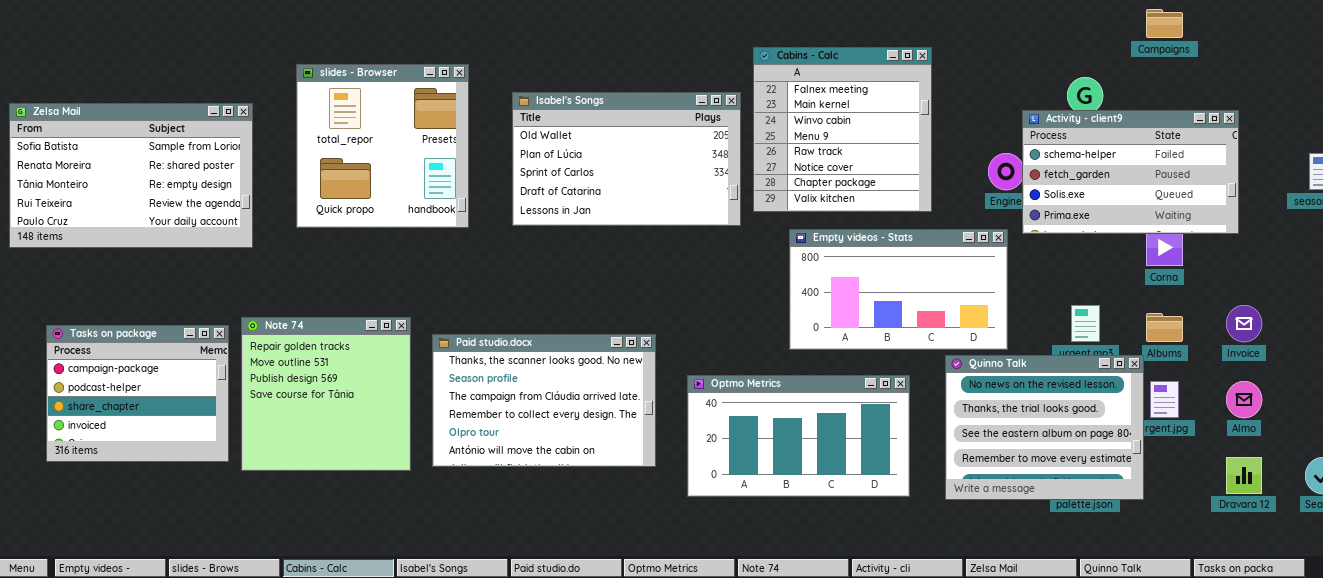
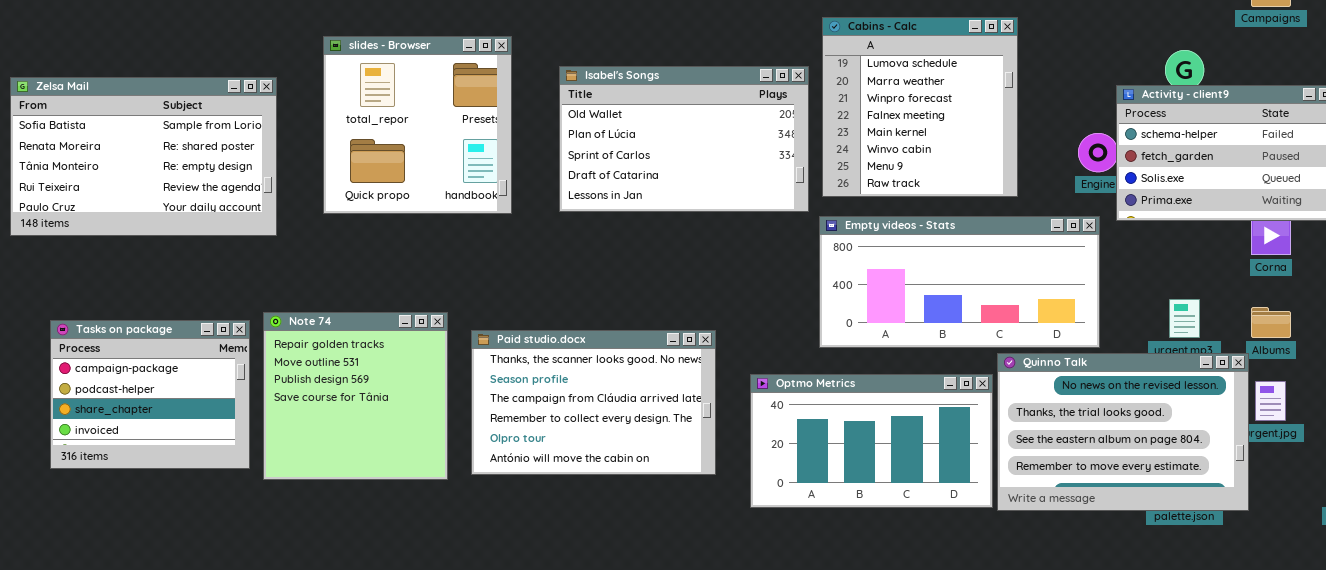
Cabins - Calc: [753,47,932,212] -> [822,17,1018,197], scrolled up 3 rows
Empty videos - Stats: [789,229,1008,350] -> [819,216,1100,348], resized
Quinno Talk: [945,355,1144,500] -> [997,353,1249,511], resized

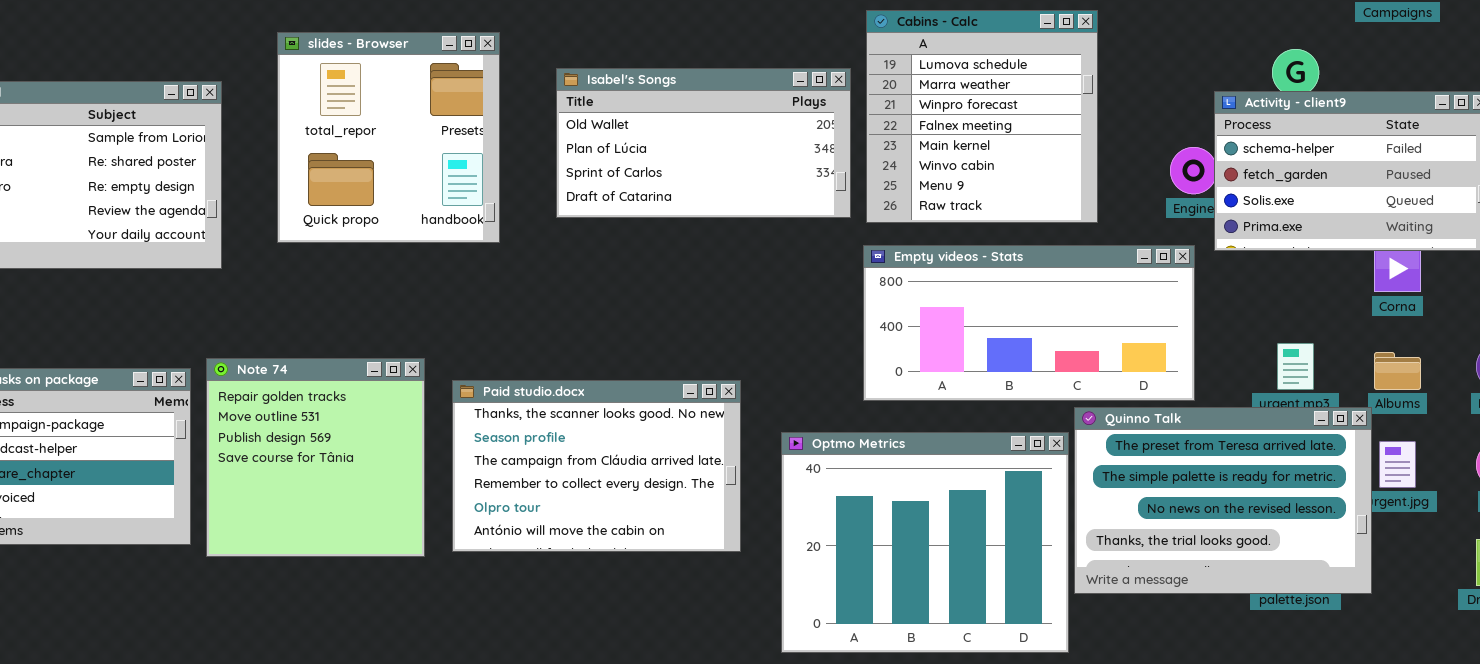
Isabel's Songs: [559,66,809,212] -> [556,68,851,218], resized
Quinno Talk: [997,353,1249,511] -> [1074,407,1372,594], scrolled up 2 rows
Optmo Metrics: [750,374,993,508] -> [781,432,1069,653], resized

